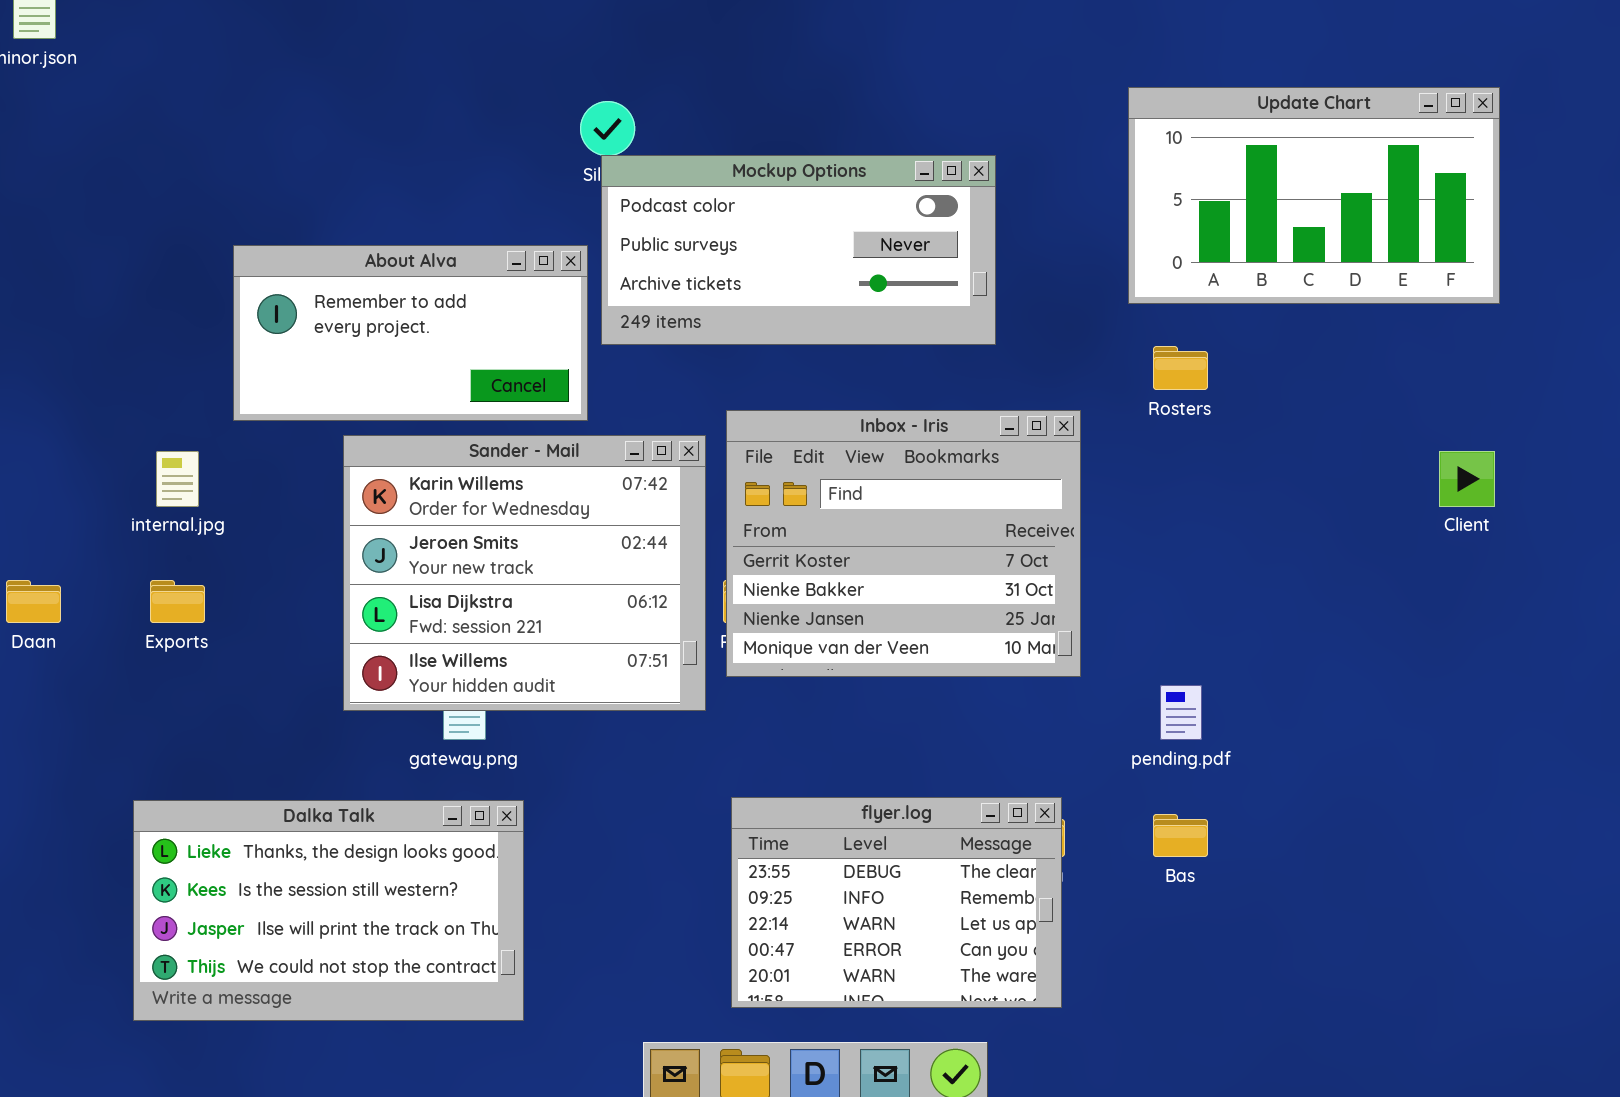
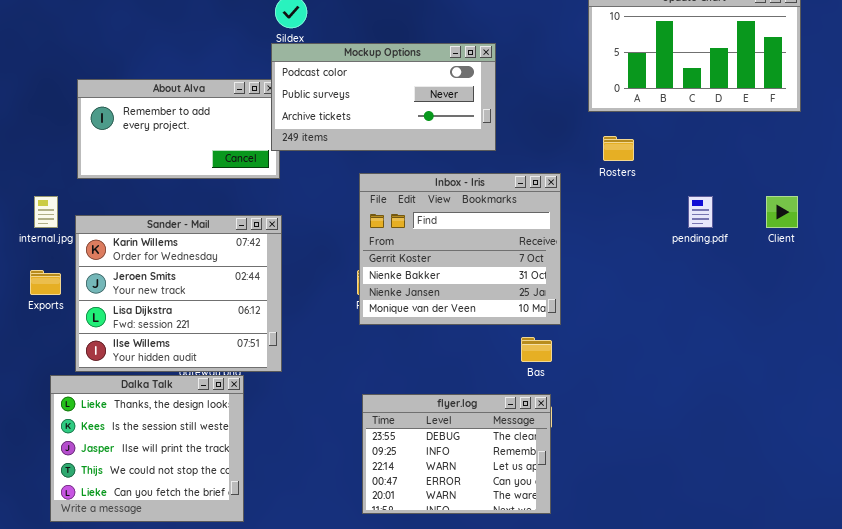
Mockup Options: [601,155,996,345] -> [271,43,496,151], moved
Sander - Mail: [343,435,706,711] -> [75,215,282,372], moved
pending.pdf: [1160,685,1202,740] -> [688,196,713,228], moved
Dalka Talk: [133,800,524,1021] -> [50,375,244,522], resized
Bas: [1153,814,1208,857] -> [521,337,552,362], moved

